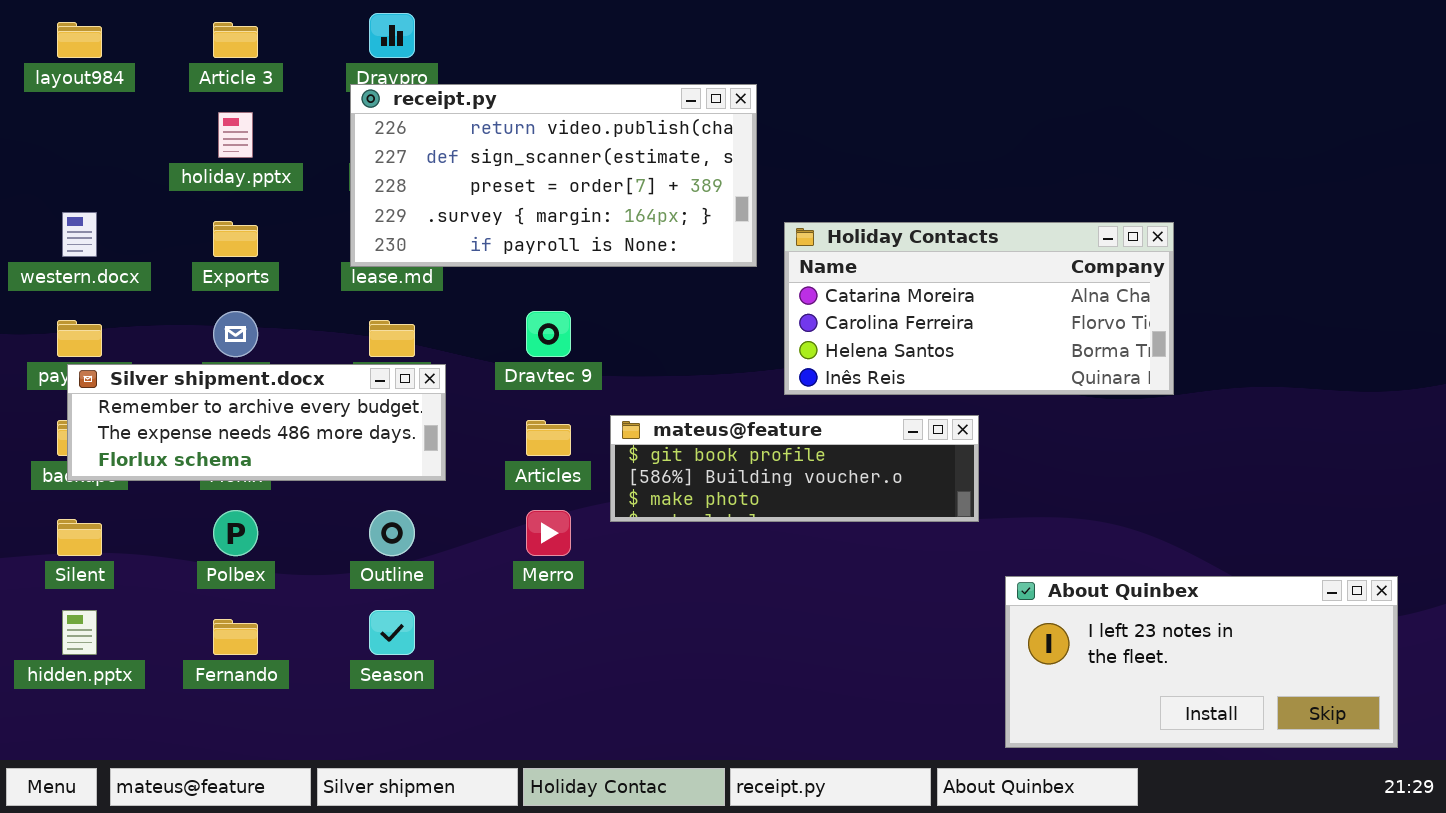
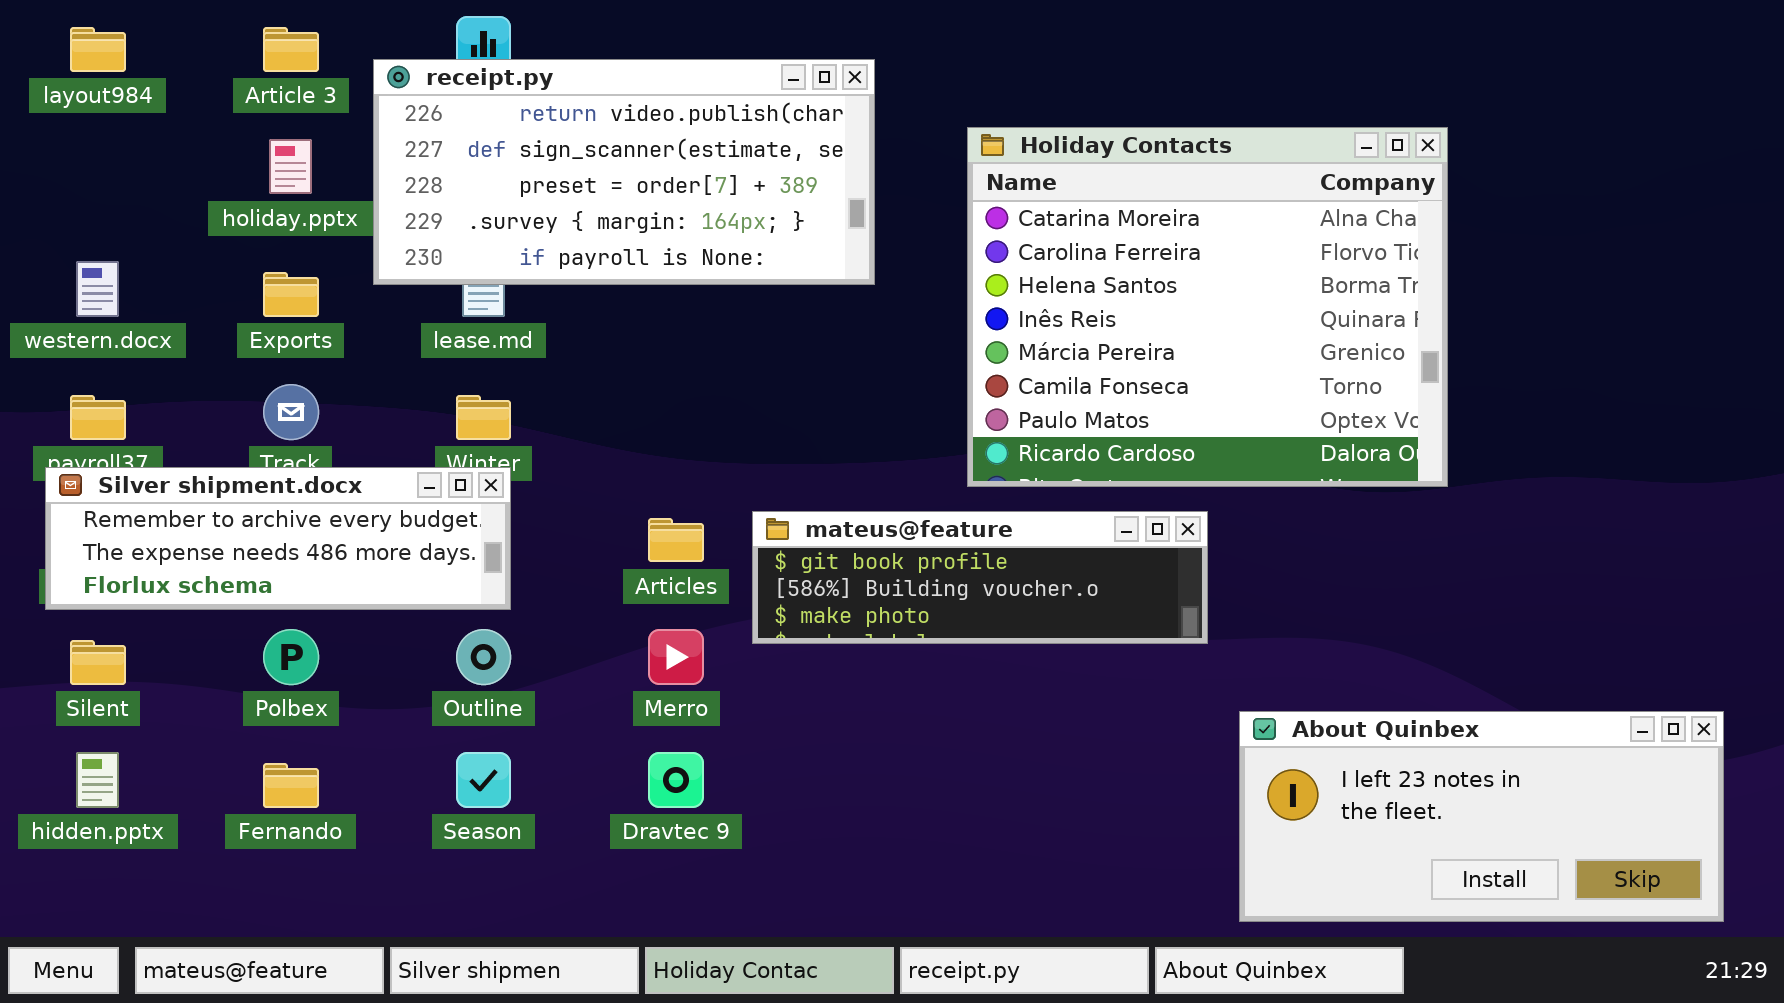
receipt.py: [350,84,757,267] -> [373,59,875,285], moved
Holiday Contacts: [784,222,1174,395] -> [967,127,1448,487], resized
Dravtec 9: [526,311,571,357] -> [648,752,704,808], moved
Silver shipment.docx: [67,364,446,481] -> [45,467,511,610], moved

